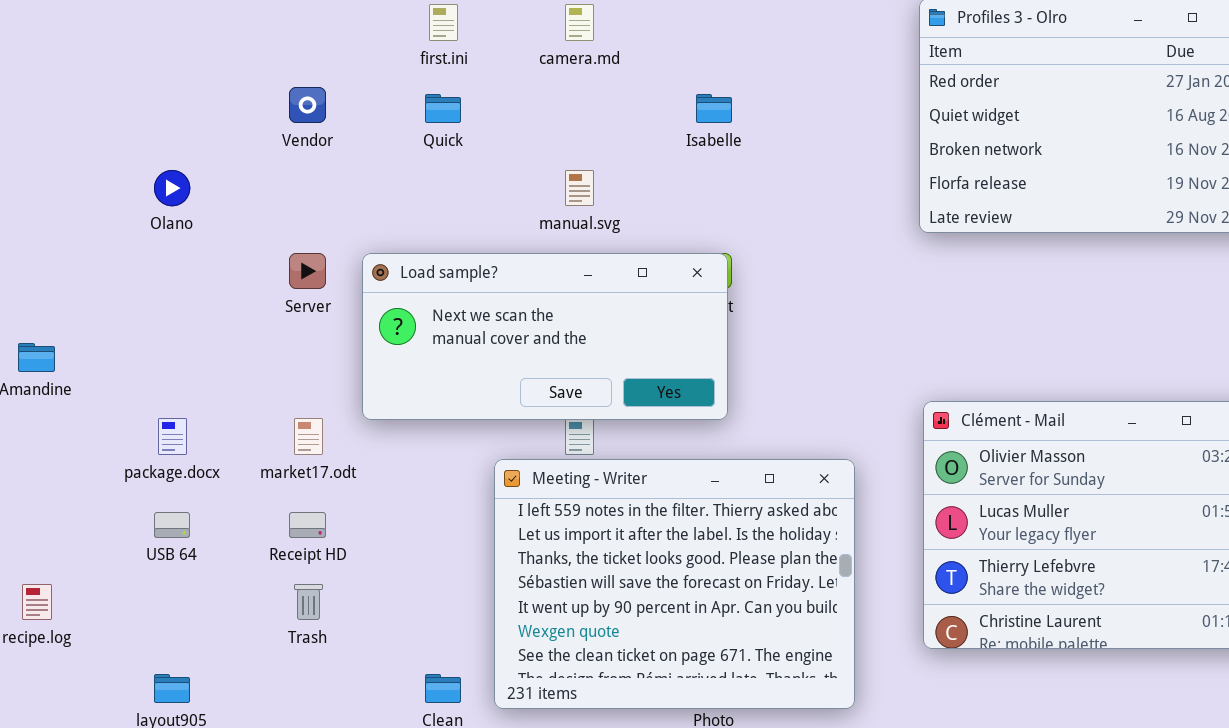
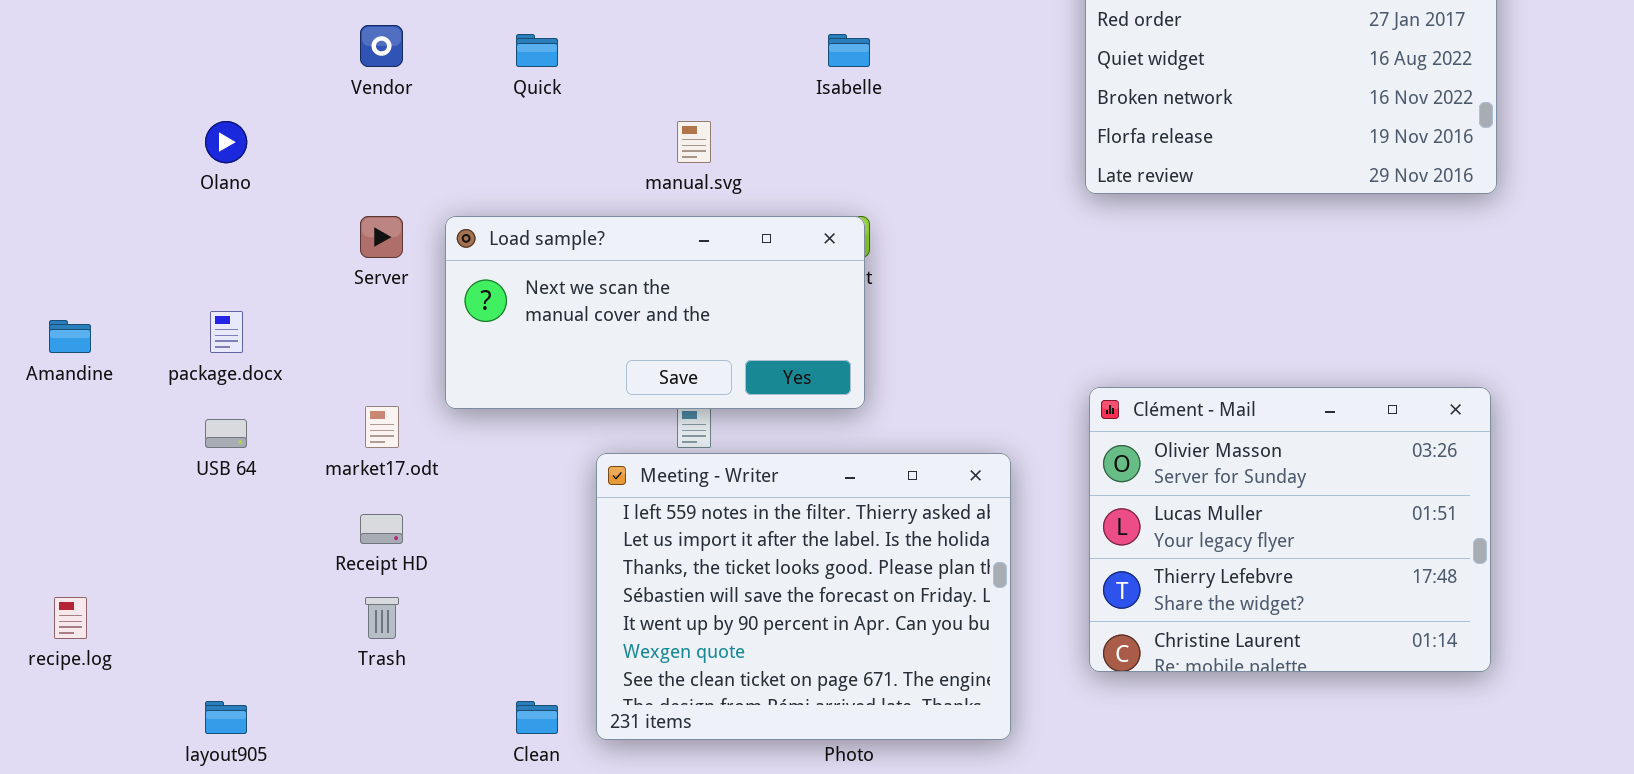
package.docx: [158,418,187,455] -> [210,311,243,353], moved
USB 64: [154,512,190,538] -> [205,419,247,448], moved

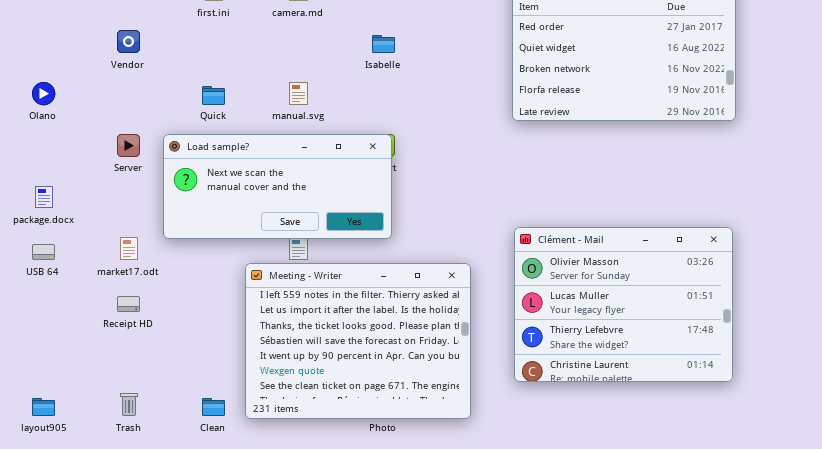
Quick: [516,34,558,67] -> [202,86,225,105], moved
Trash: [365,597,399,639] -> [120,393,138,416], moved

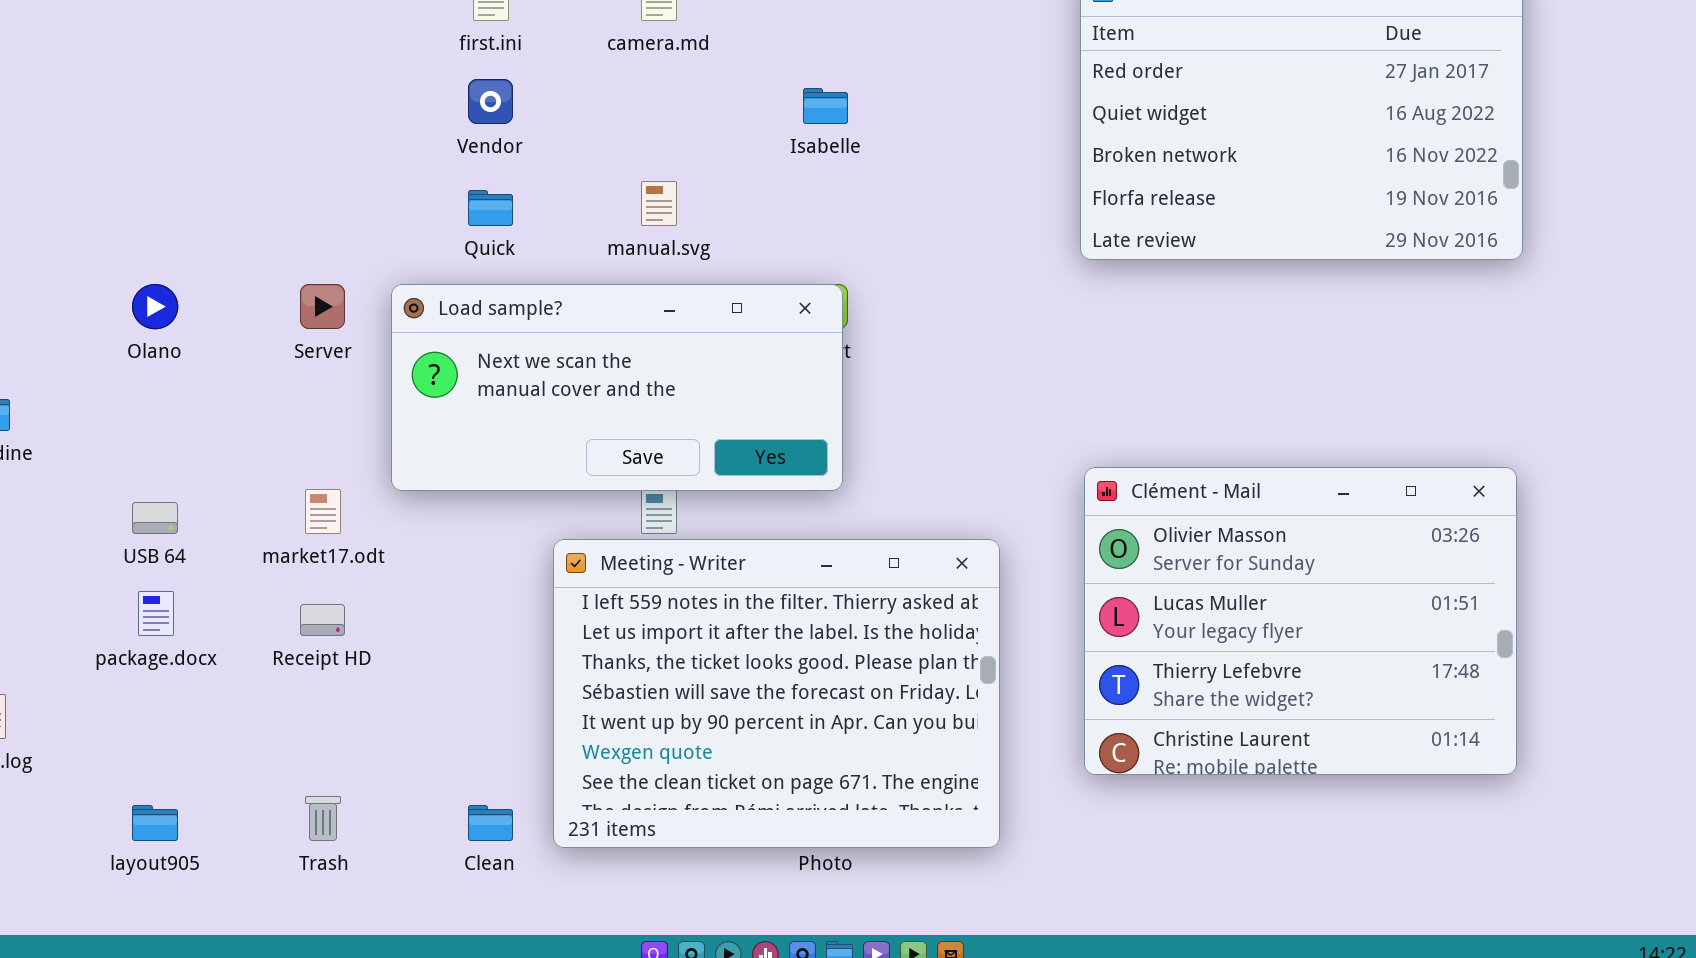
Vendor: [117,30,140,53] -> [468,79,513,124], moved
Olano: [32,82,55,105] -> [132,284,178,329], moved
package.docx: [35,186,53,208] -> [138,591,174,636], moved

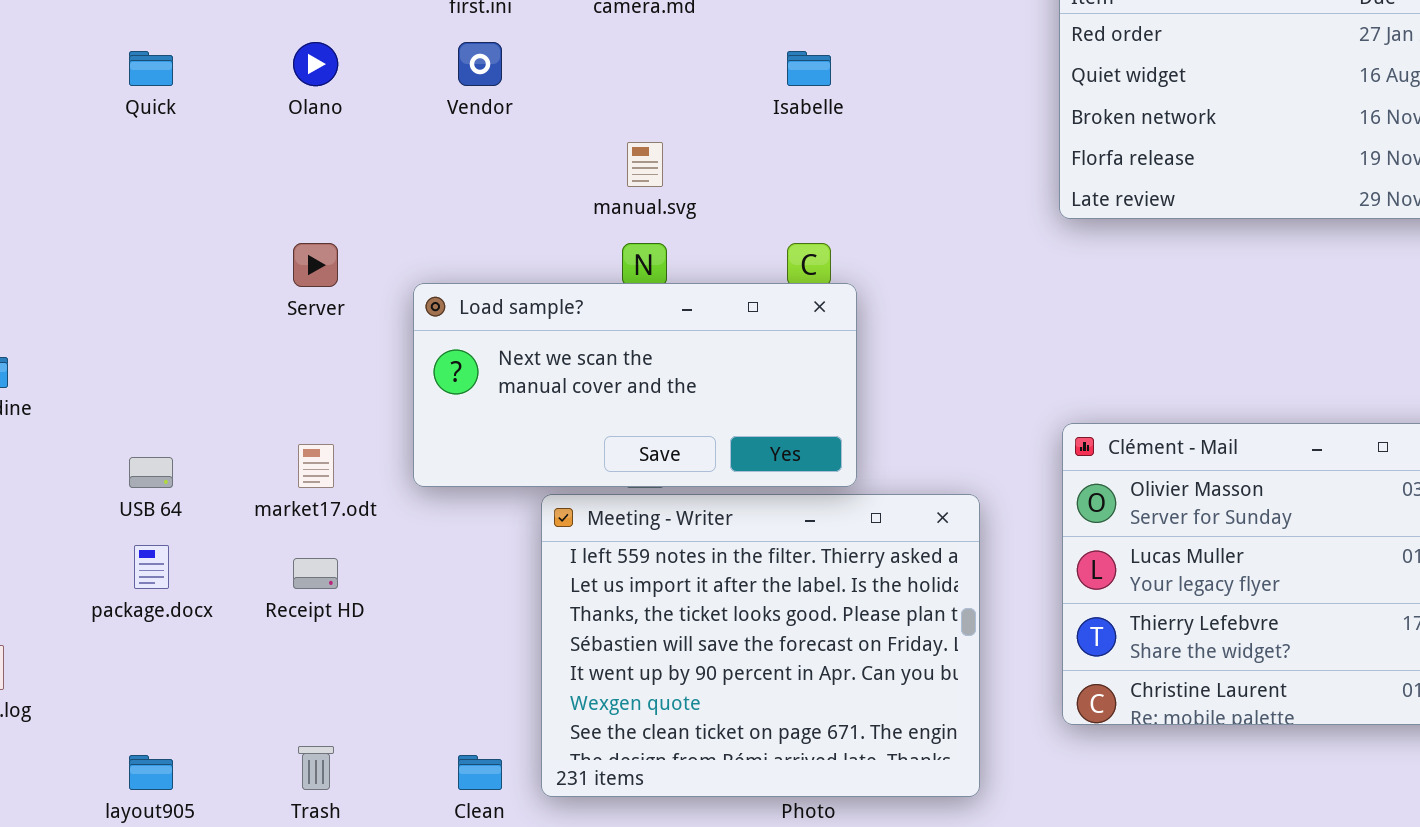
Quick: [468,190,513,226] -> [129,51,173,86], moved
Olano: [132,284,178,329] -> [293,42,338,86], moved
Load sample?: [391,284,843,491] -> [413,283,857,487], moved

